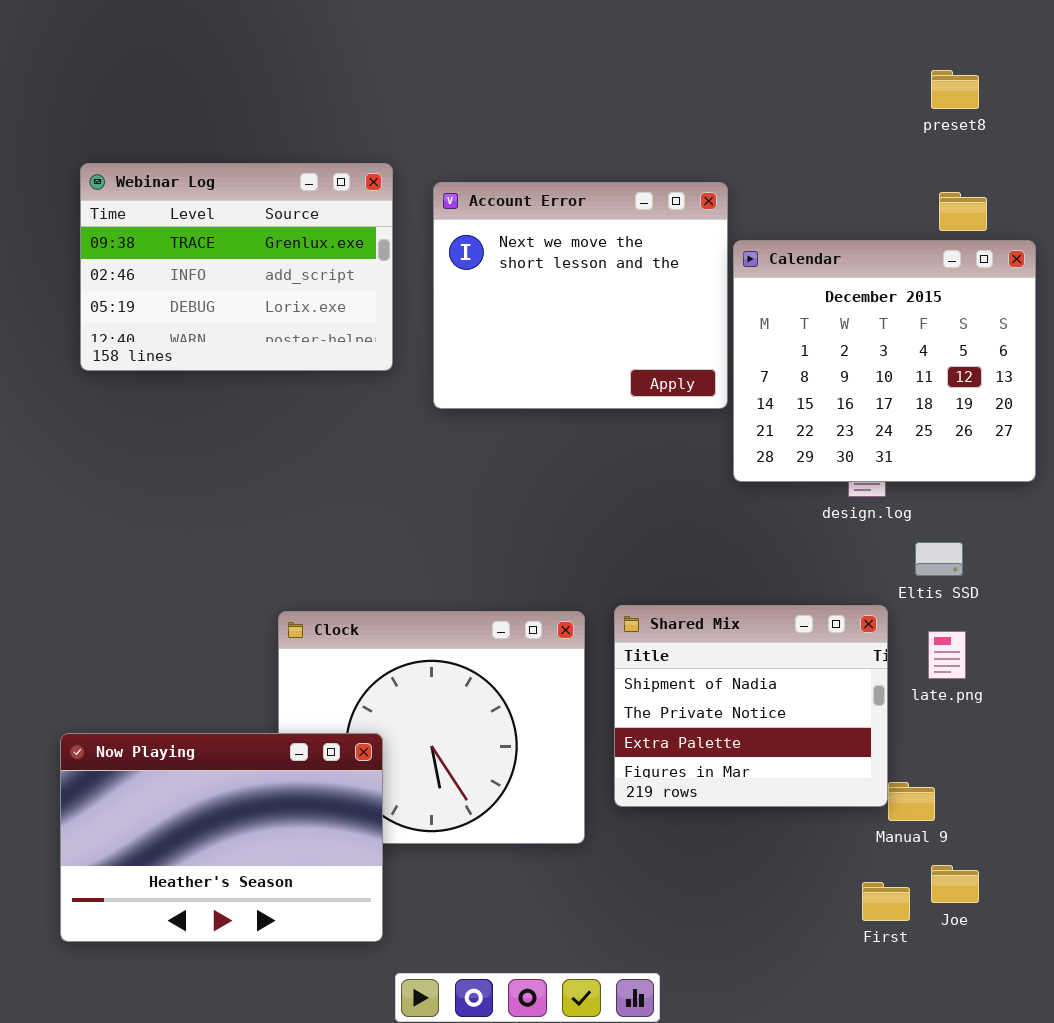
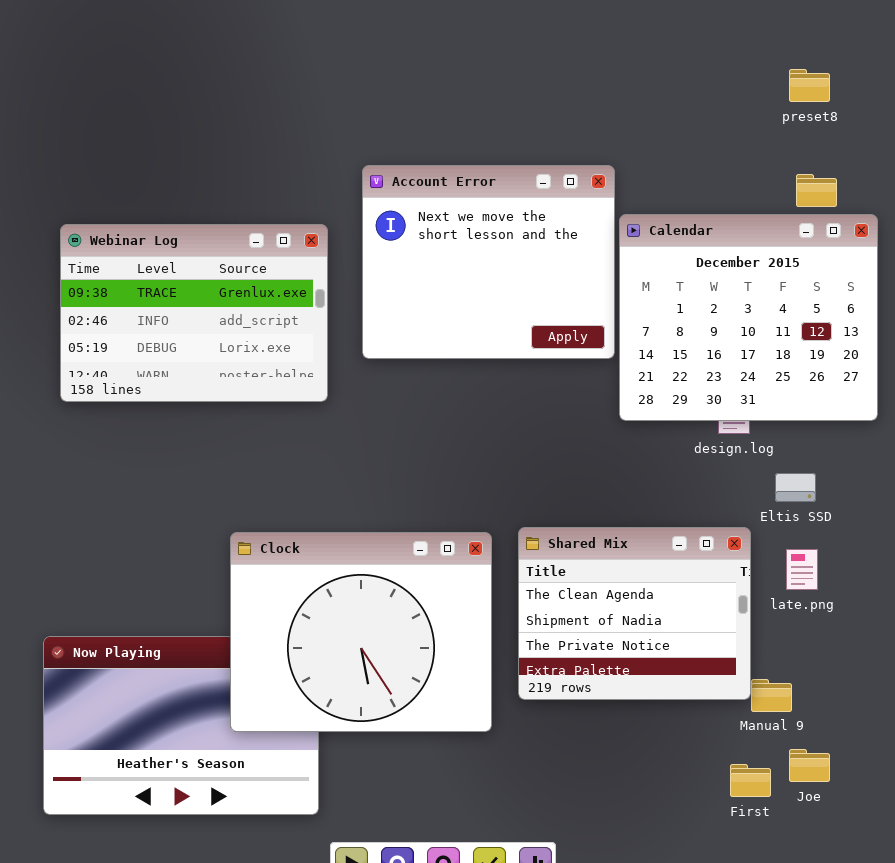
Webinar Log: [80,163,393,371] -> [60,224,328,402], moved
Shared Mix: [614,605,888,807] -> [518,527,751,700], scrolled up 1 row
Clock: [278,611,585,844] -> [230,532,492,732], raised

